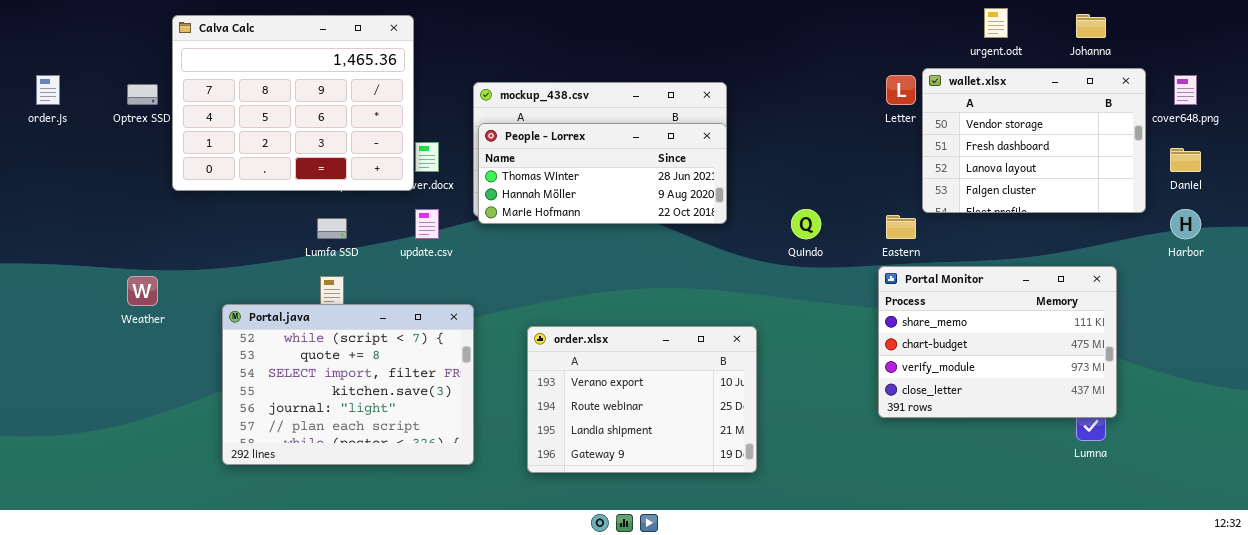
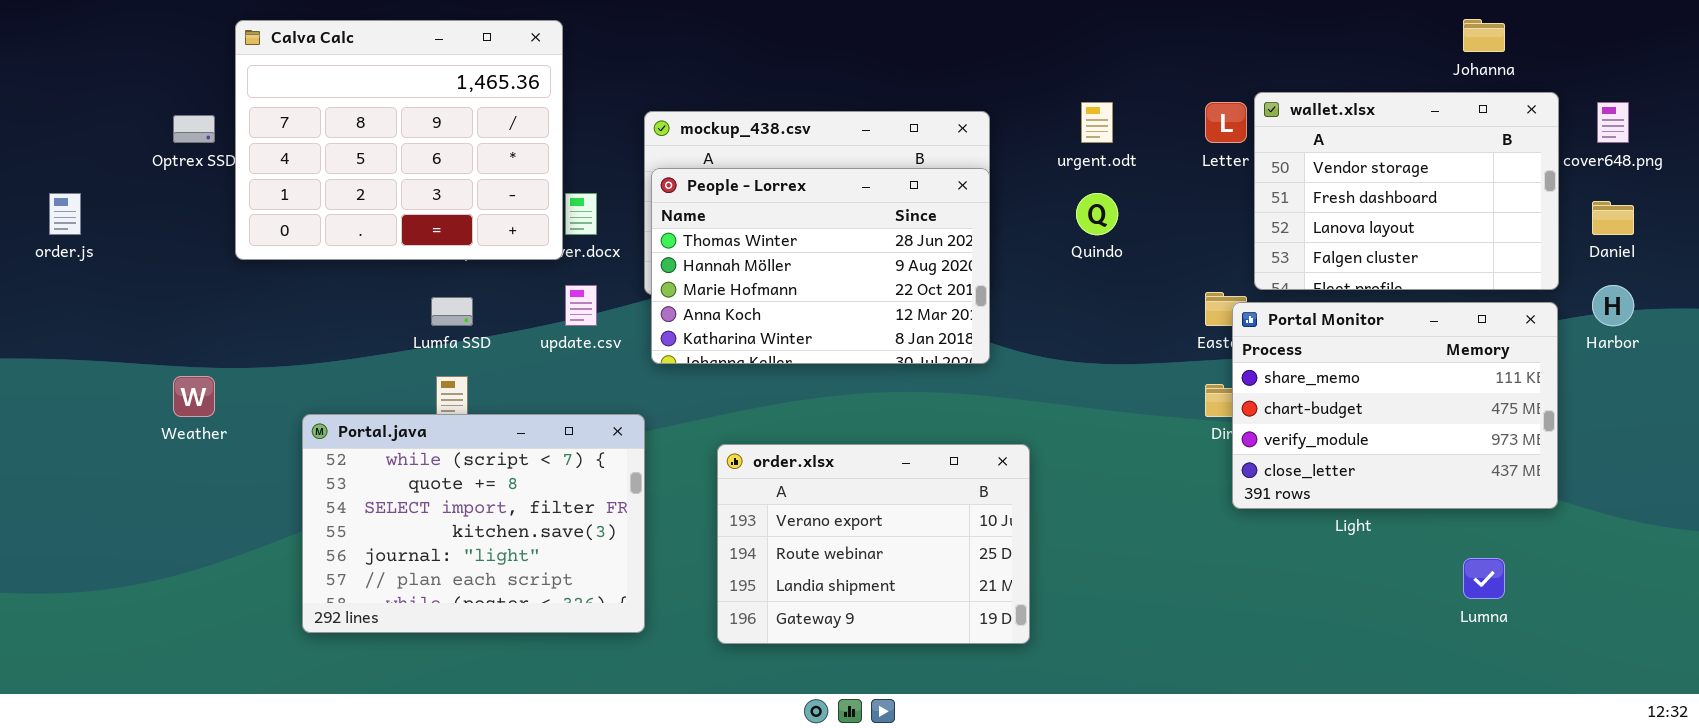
urgent.odt: [984,8,1008,38] -> [1081,102,1113,143], moved
order.js: [36,75,60,105] -> [49,193,81,235], moved
People - Lorrex: [478,123,727,224] -> [651,168,990,364], resized
Quindo: [791,209,821,239] -> [1076,193,1118,235], moved
Portal Monitor: [878,266,1117,418] -> [1232,302,1558,509], moved

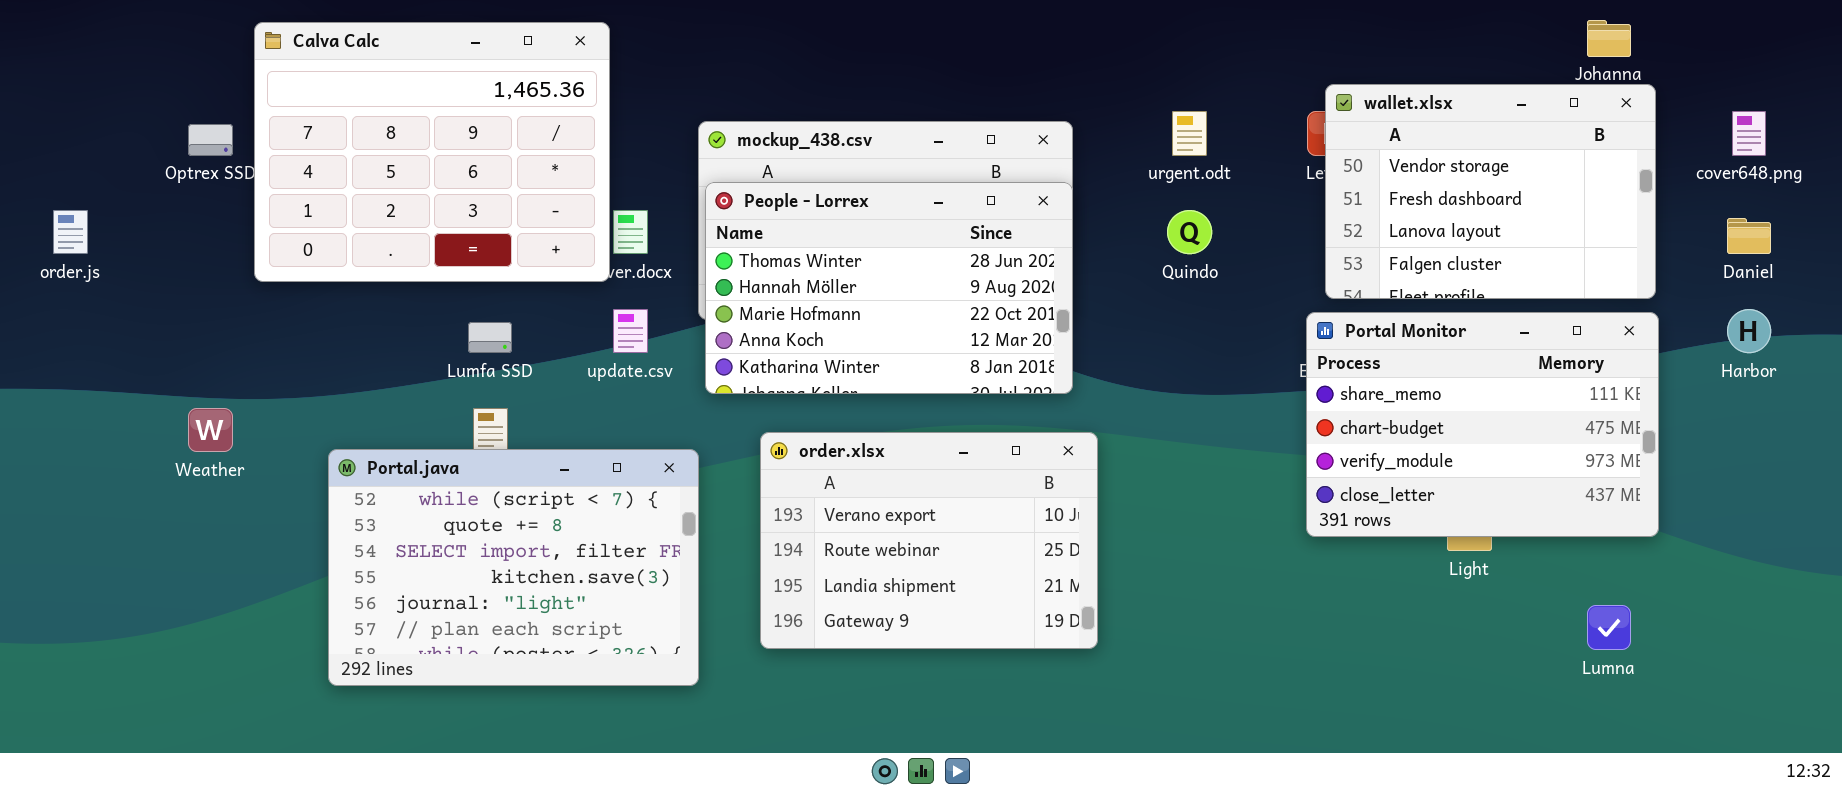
wallet.xlsx: [1254,92,1559,290] -> [1325,84,1656,299], moved
Portal Monitor: [1232,302,1558,509] -> [1306,312,1659,537], moved
order.xlsx: [717,444,1030,644] -> [760,432,1098,649], moved

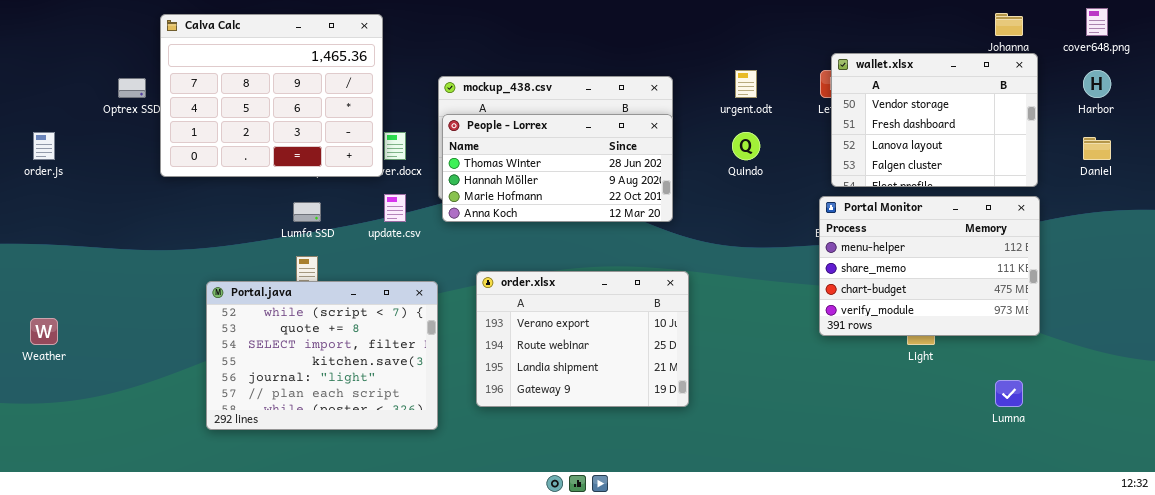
cover648.png: [1732,111,1766,156] -> [1086,8,1108,36], moved
People - Lorrex: [705,182,1073,394] -> [442,114,673,222], resized
Harbor: [1727,309,1771,353] -> [1083,70,1111,98], moved
Portal Monitor: [1306,312,1659,537] -> [819,196,1040,336], scrolled up 1 row
Weather: [188,408,233,452] -> [30,318,58,345], moved

